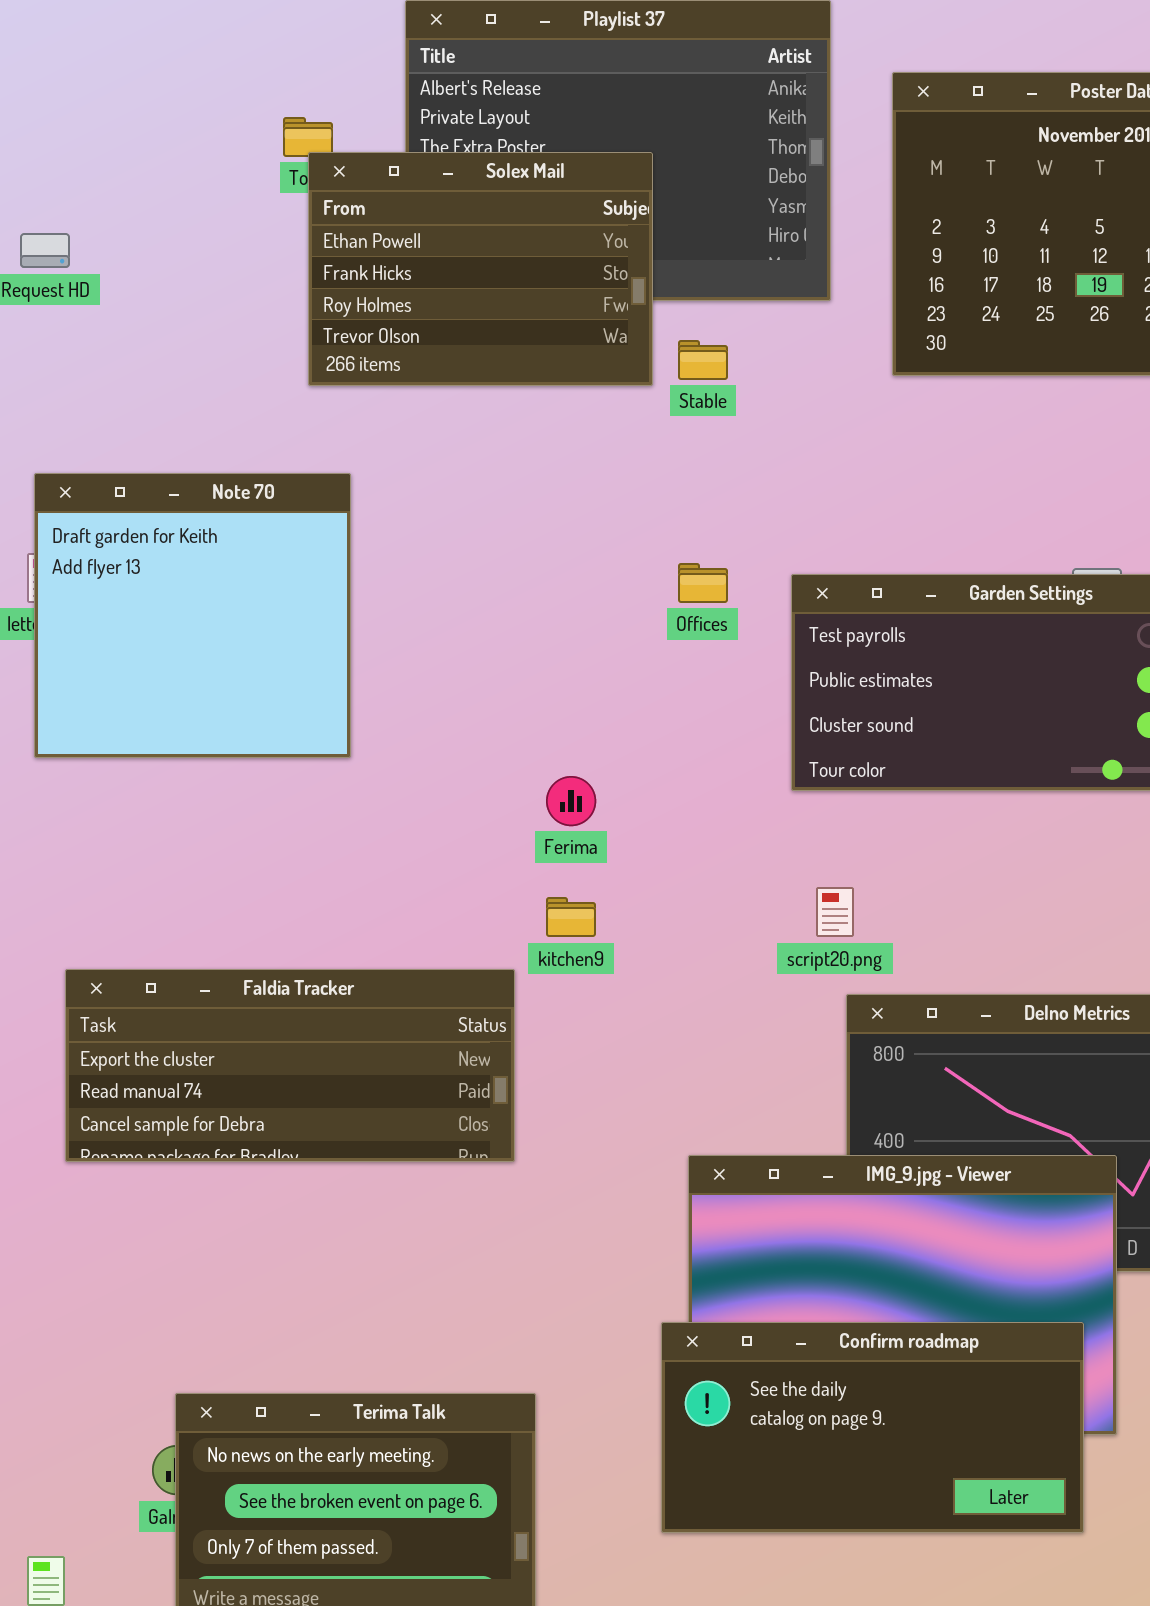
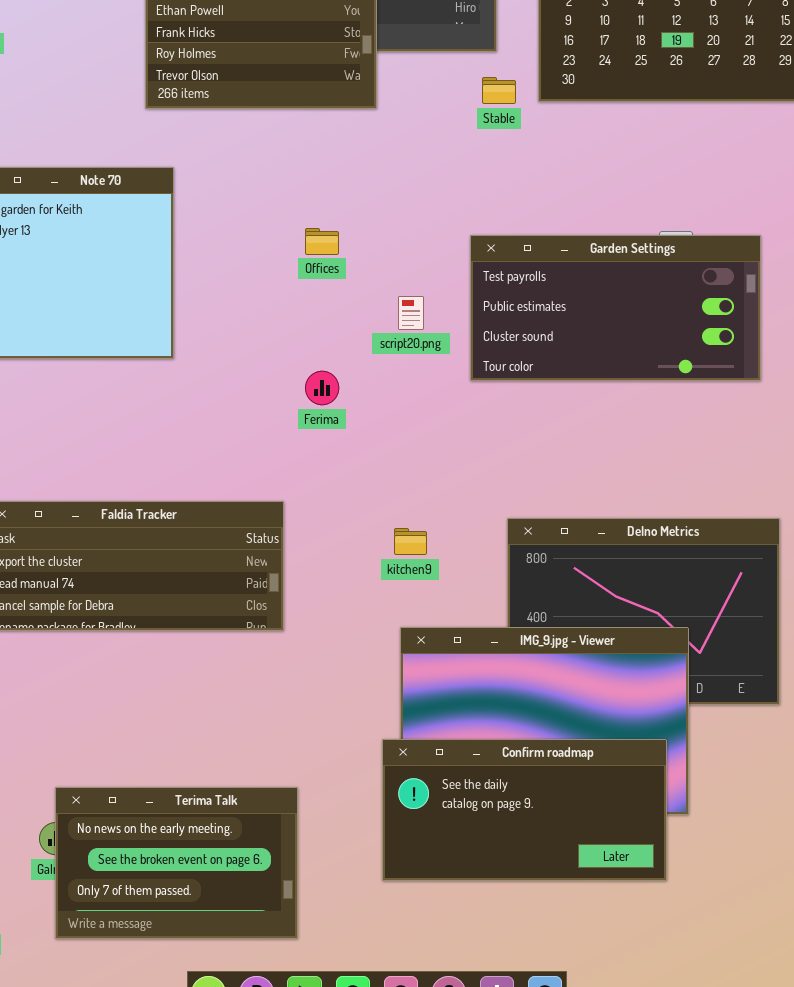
Stable: [678,340,728,380] -> [482,77,516,104], moved
Offices: [678,563,728,603] -> [305,228,339,255], moved
script20.png: [816,887,854,937] -> [398,296,424,330], moved
kitchen9: [546,897,596,937] -> [394,528,427,555], moved

